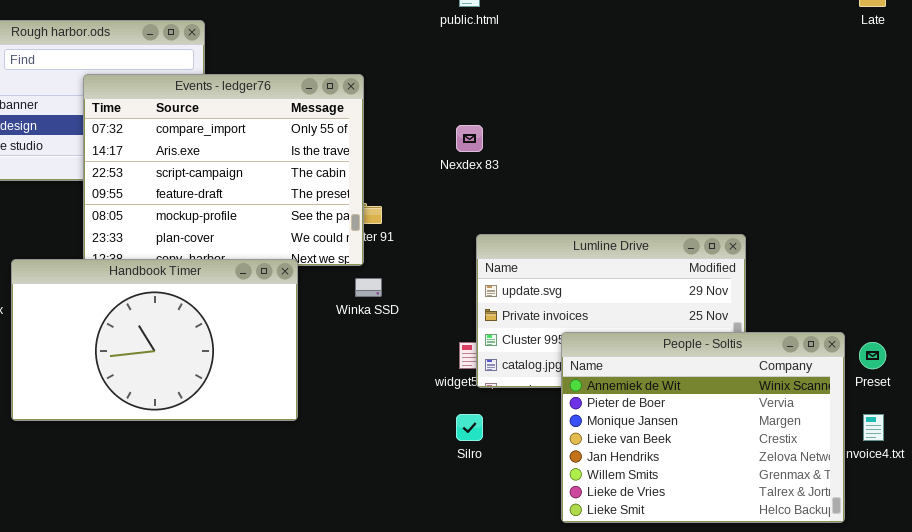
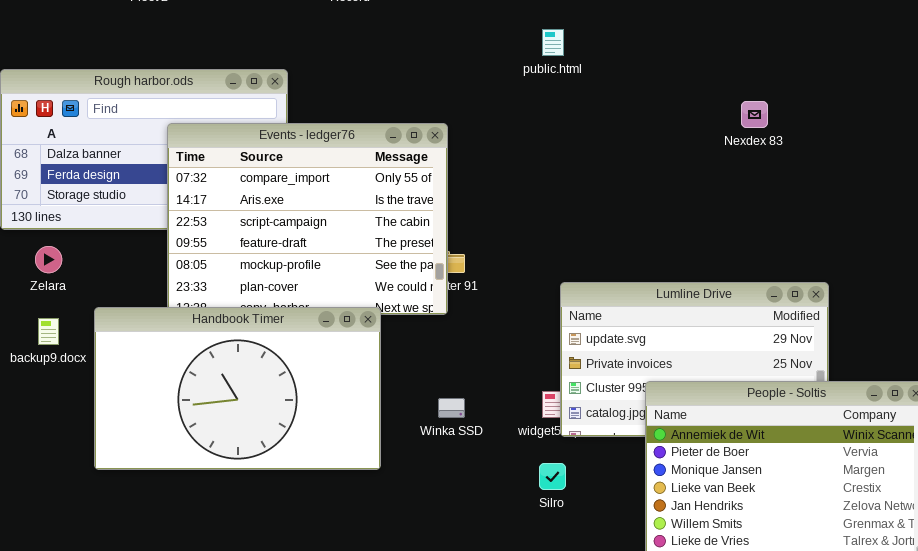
Nexdex 83: [456,125,483,152] -> [741,101,768,128], moved
Winka SSD: [355,278,382,297] -> [438,398,465,418], moved

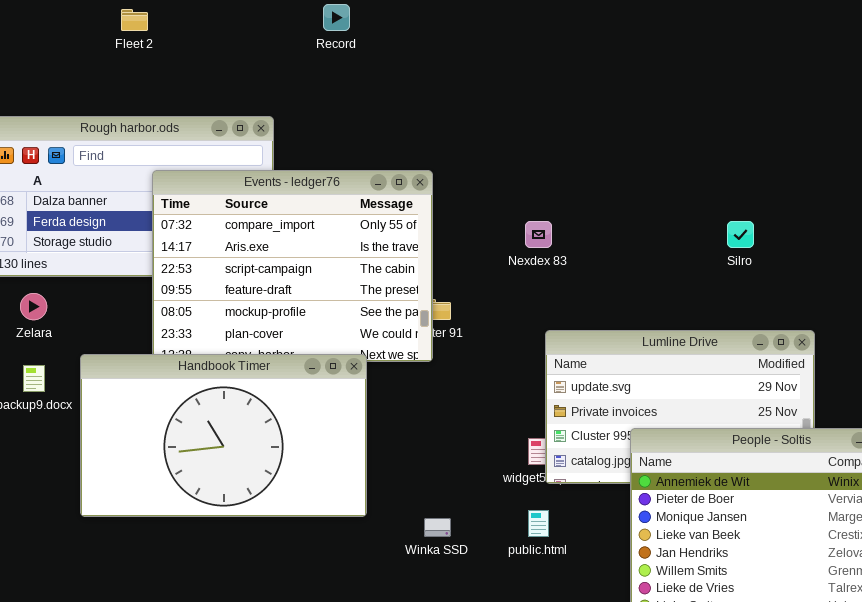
public.html: [542,29,564,56] -> [528,510,549,537], moved
Nexdex 83: [741,101,768,128] -> [525,221,552,248], moved
Winka SSD: [438,398,465,418] -> [424,518,451,537], moved
Silro: [539,463,566,490] -> [727,221,754,248], moved

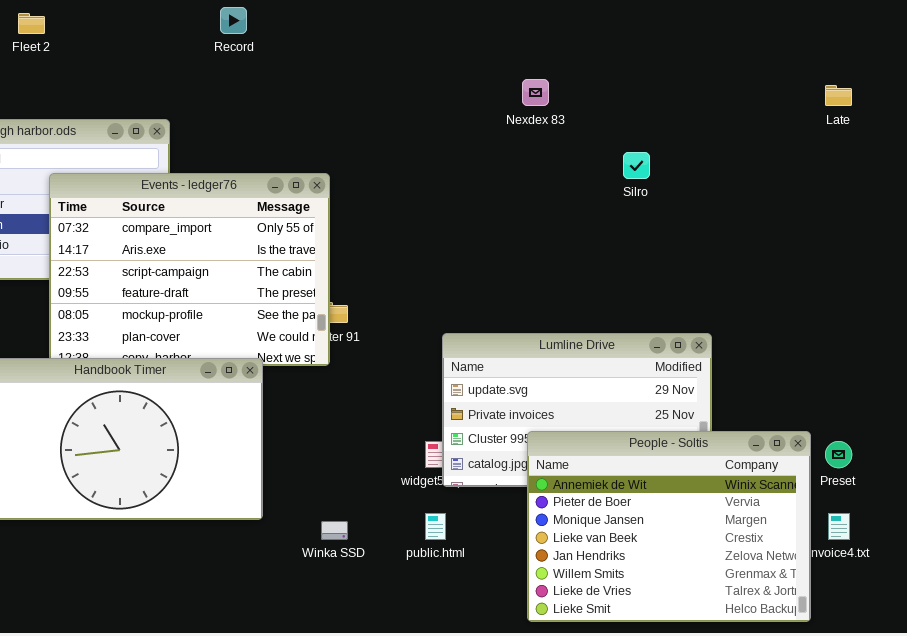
Nexdex 83: [525,221,552,248] -> [522,79,549,106], moved
Silro: [727,221,754,248] -> [623,152,650,179], moved

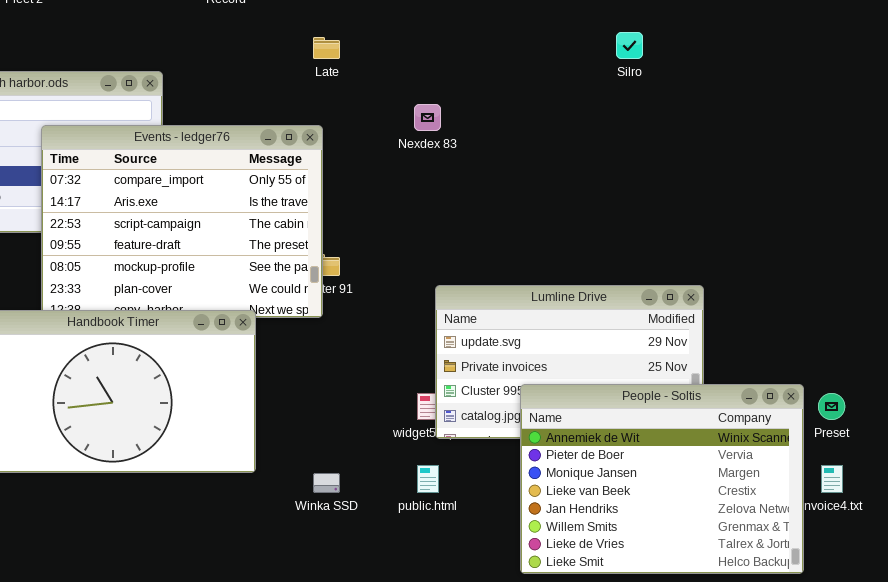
Nexdex 83: [522,79,549,106] -> [414,104,441,131], moved
Late: [825,85,852,106] -> [313,37,340,59], moved
Silro: [623,152,650,179] -> [616,32,643,59], moved

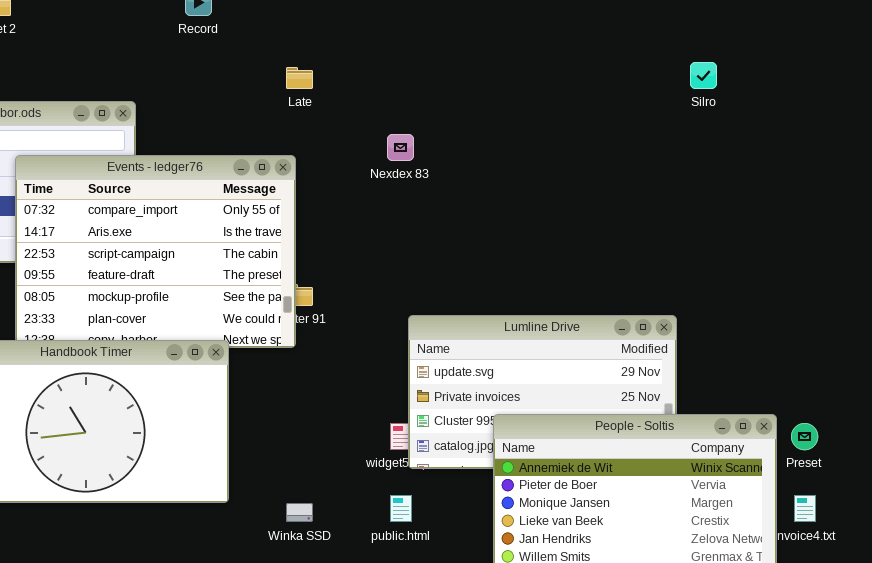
Silro: [616,32,643,59] -> [690,62,717,89], moved

